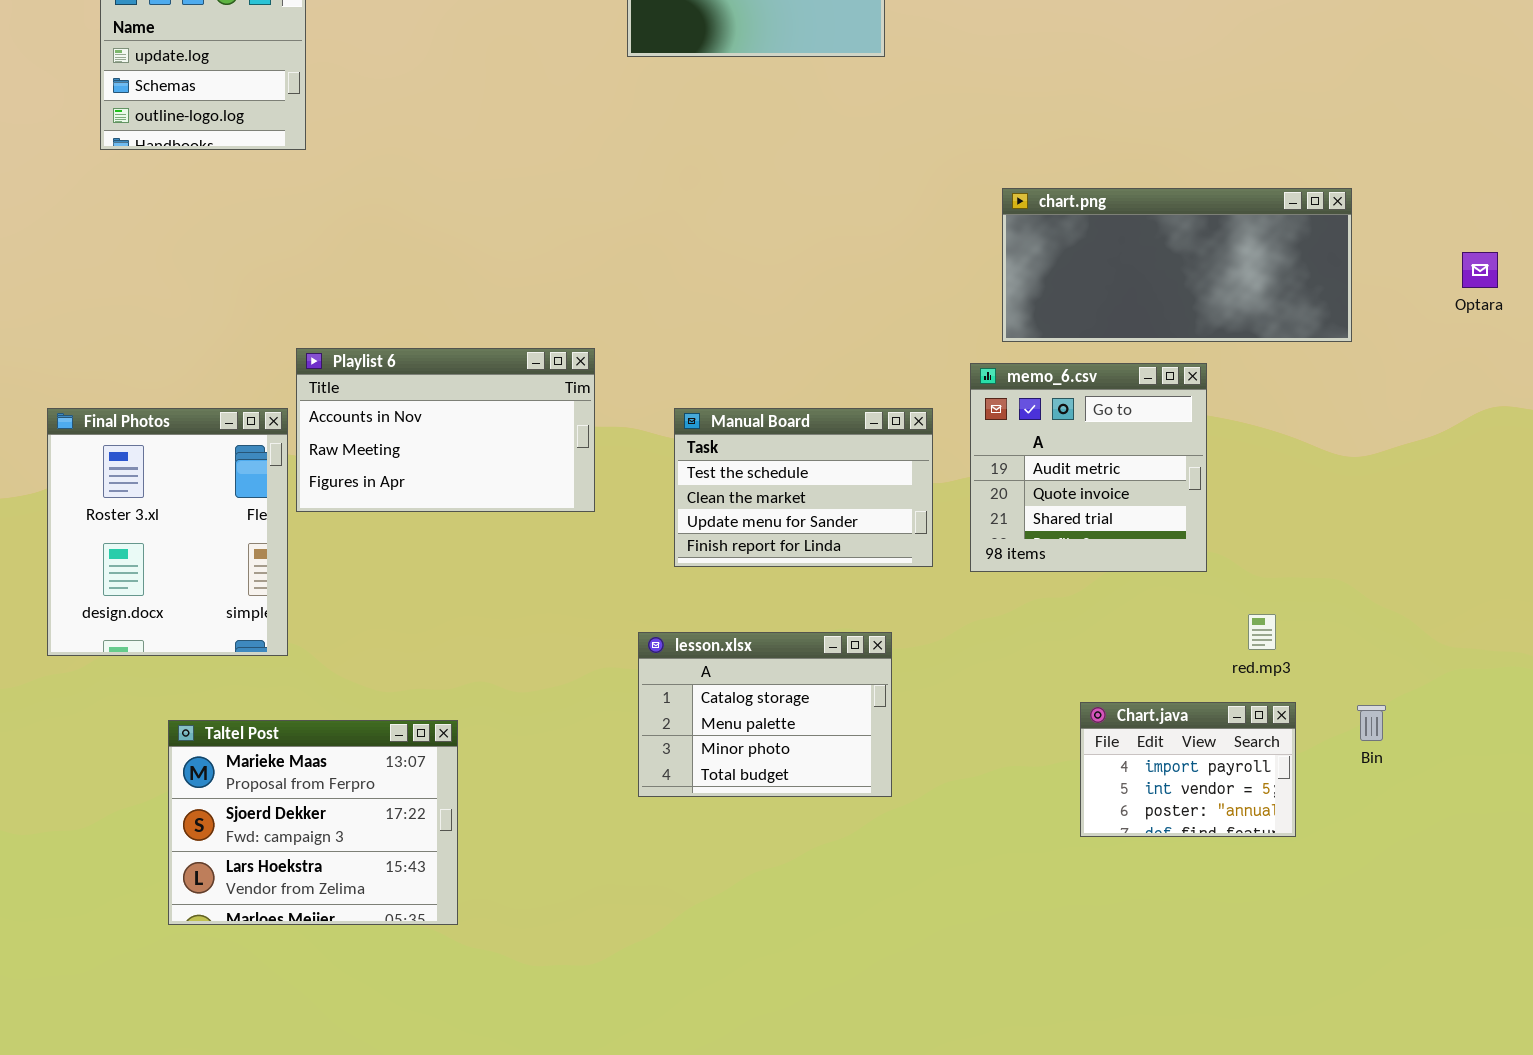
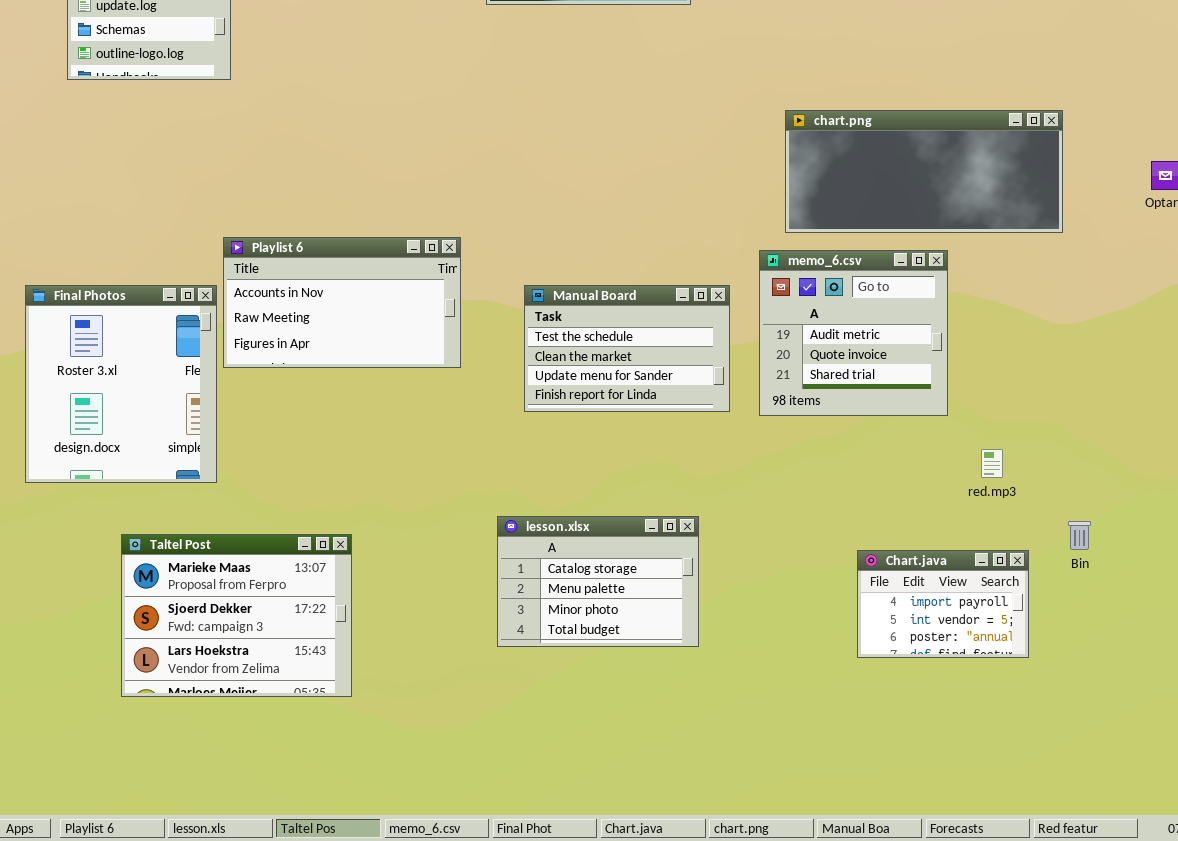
lesson.xlsx: [638,632,892,797] -> [497,516,699,647], moved
Chart.java: [1080,702,1296,837] -> [857,550,1029,658], moved

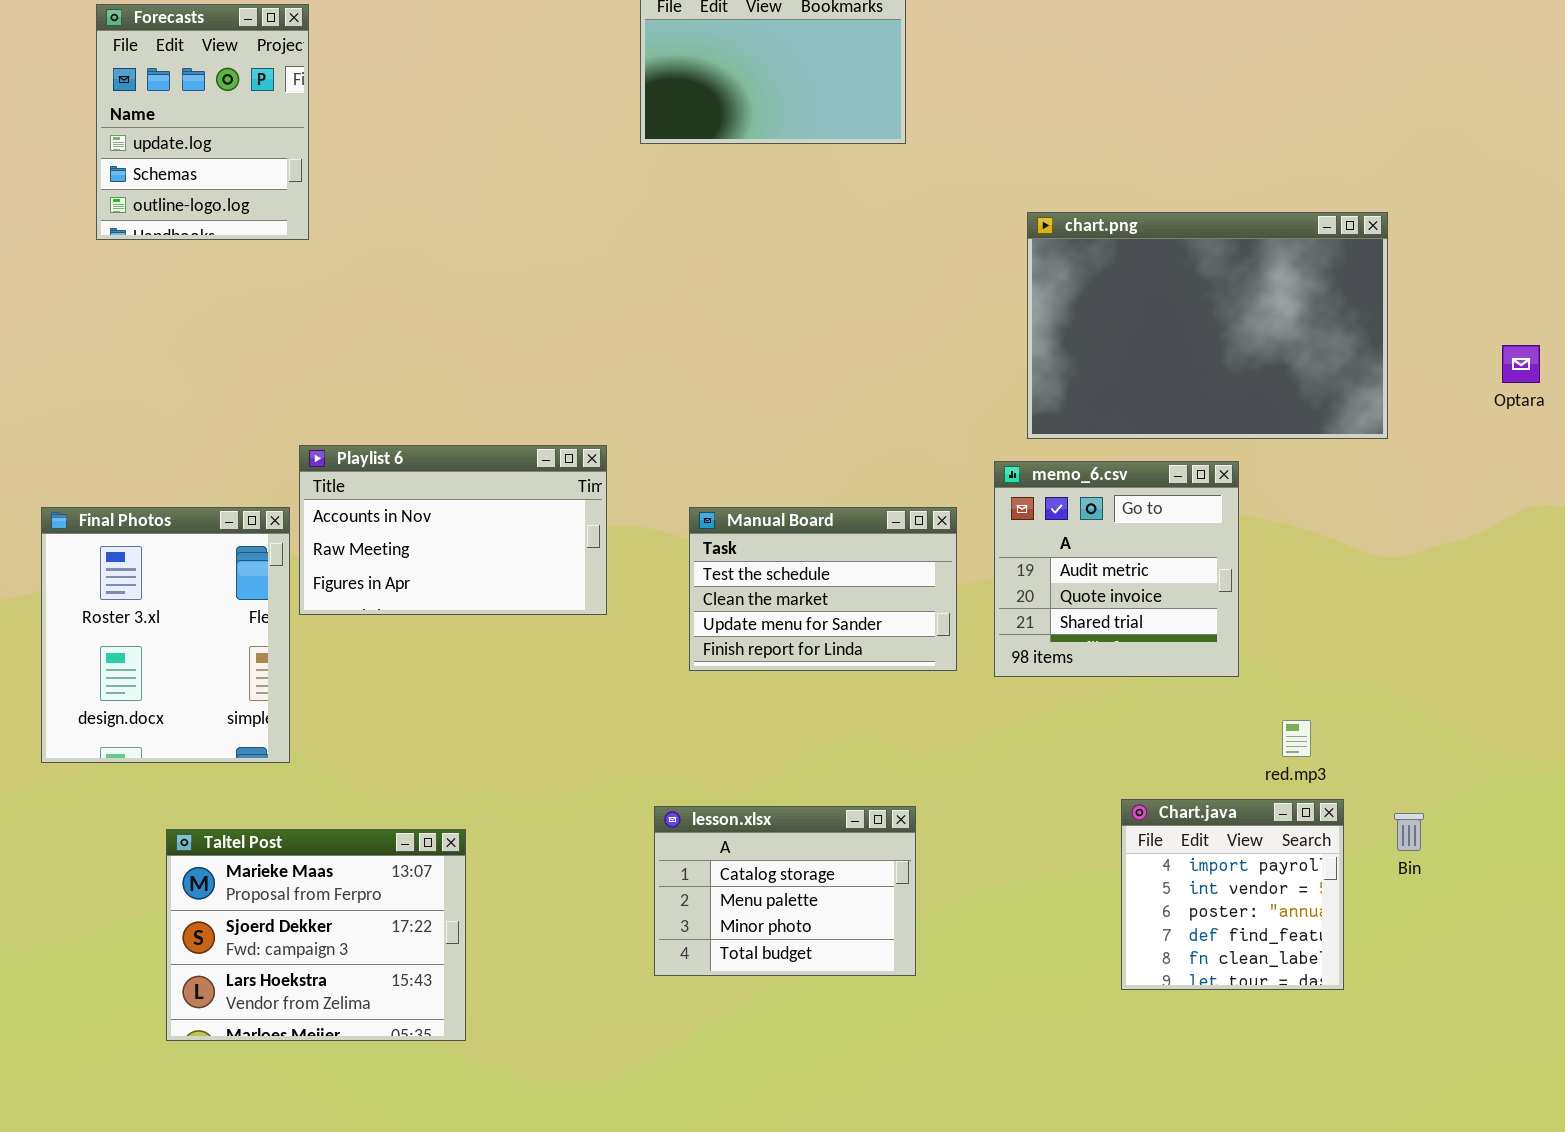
chart.png: [785,110,1063,233] -> [1027,212,1388,439], resized
Chart.java: [857,550,1029,658] -> [1121,799,1344,990], resized

